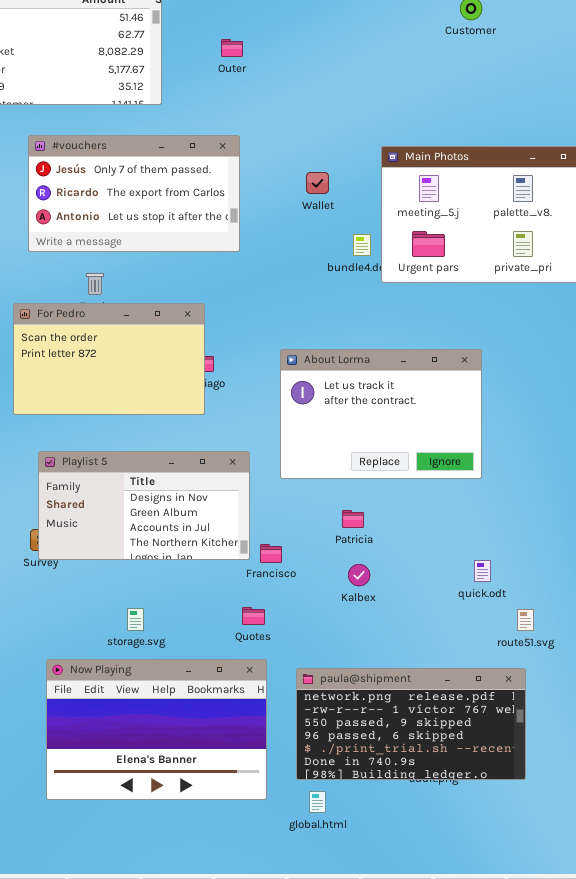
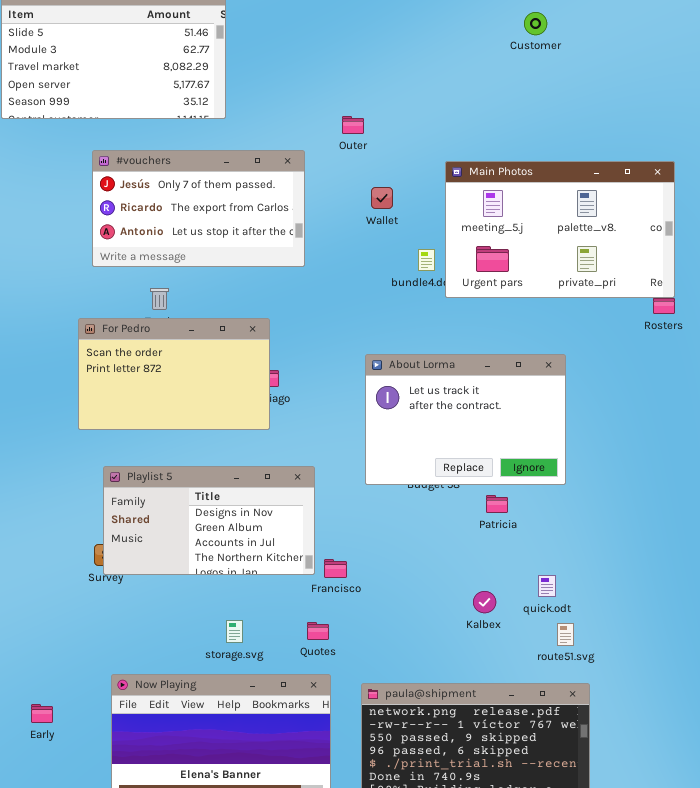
Outer: [221,39,243,57] -> [342,116,364,134], moved
About Lorma: [280,349,482,479] -> [365,354,566,485], moved
Patricia: [342,510,364,528] -> [486,495,508,513], moved
Kalbex: [348,564,370,586] -> [473,591,496,613], moved
storage.svg: [127,608,144,631] -> [226,620,243,643], moved
route51.svg: [517,609,534,631] -> [557,623,574,646], moved

